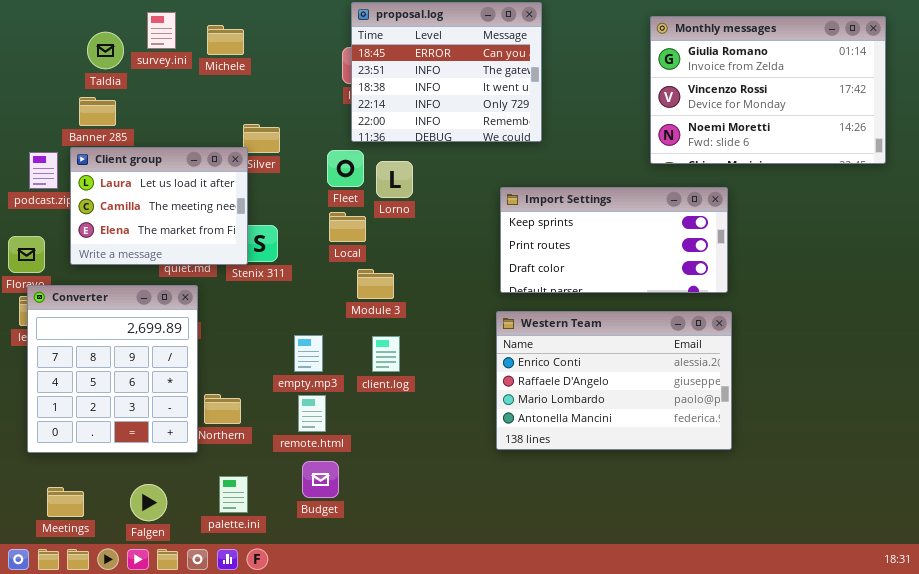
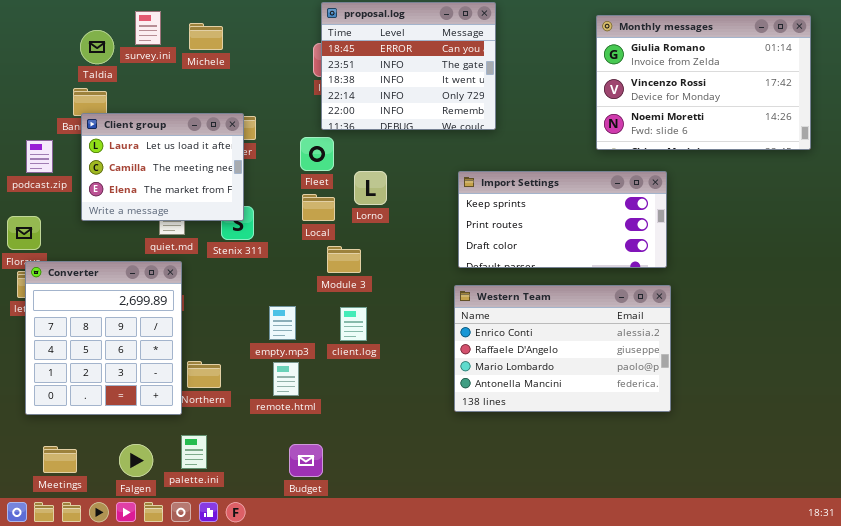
Client group: [70,147,248,265] -> [81,113,244,221], moved
Lorno: [376,161,413,198] -> [354,171,387,205], moved
Budget: [302,461,339,498] -> [289,444,323,477], moved
palette.ini: [219,476,248,513] -> [181,435,207,469], moved

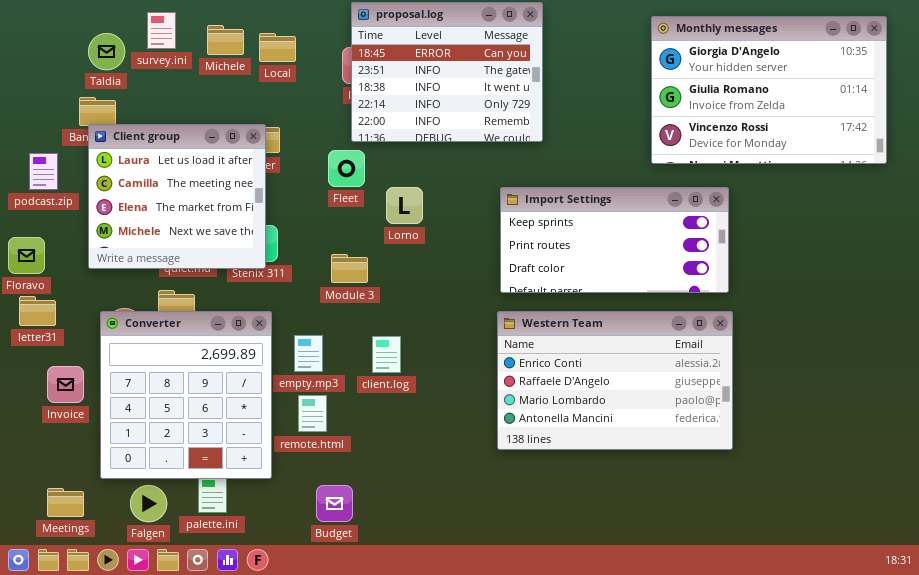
Monthly messages: [596,15,811,150] -> [651,16,887,164], scrolled up 1 row
Client group: [81,113,244,221] -> [88,124,266,269], resized
Local: [302,194,335,221] -> [259,33,296,62], moved
Module 3: [327,246,361,273] -> [331,254,368,283], moved
Converter: [25,261,182,415] -> [100,311,272,479], moved

